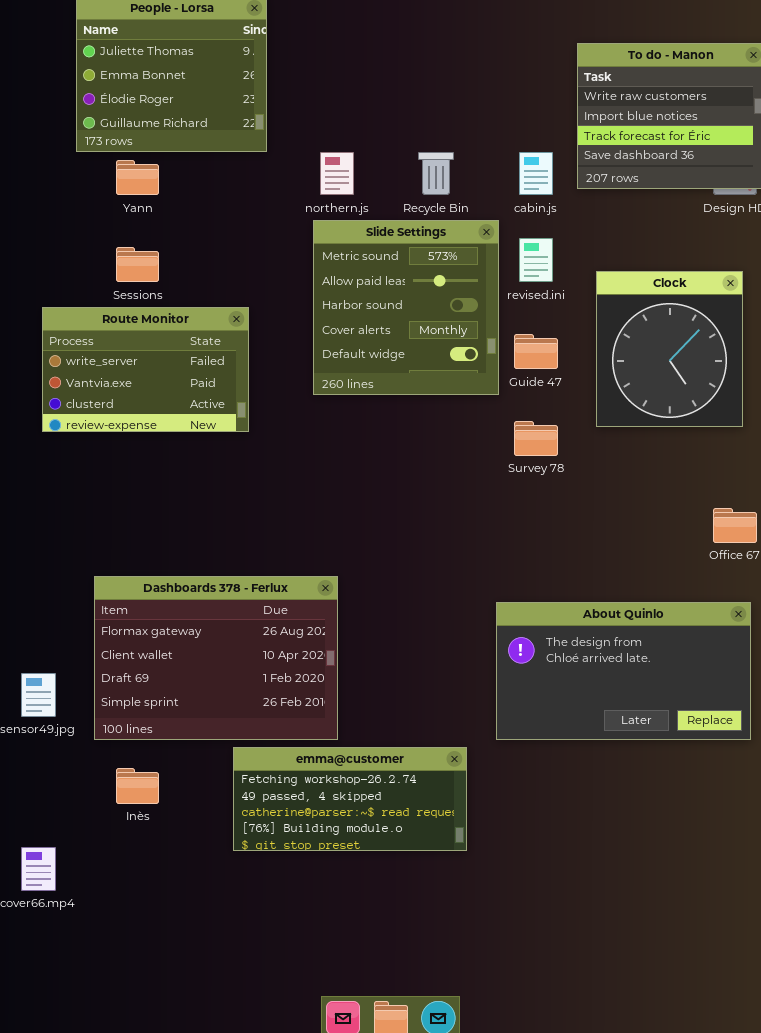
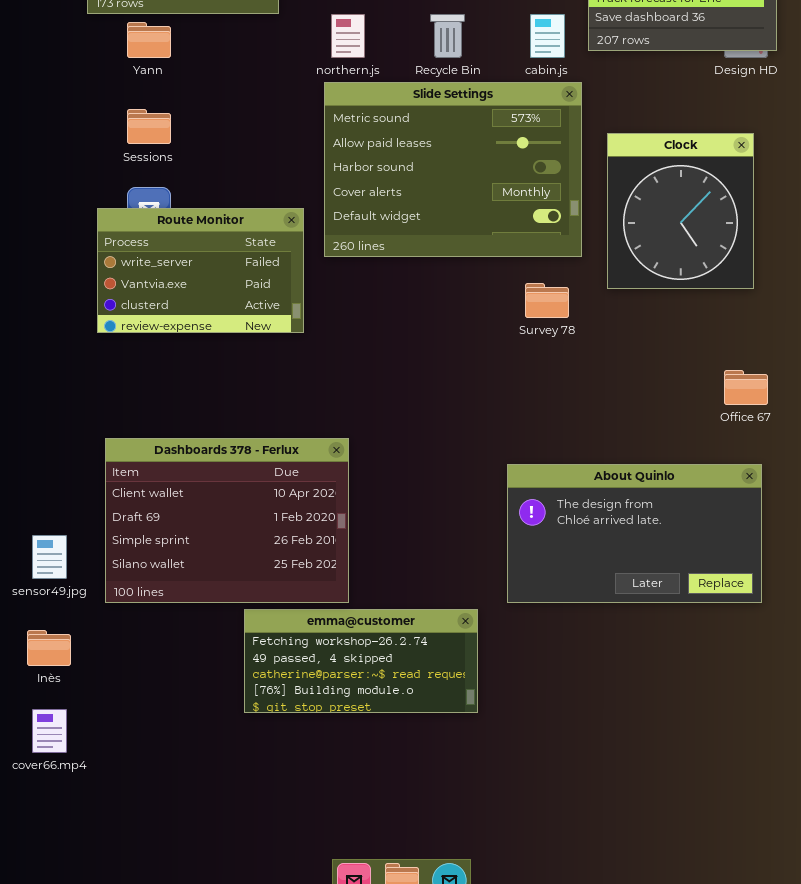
Slide Settings: [313,220,499,395] -> [324,82,582,257], resized
Route Monitor: [42,307,249,432] -> [97,208,304,333], moved
Dashboards 378 - Ferlux: [94,576,338,740] -> [105,438,349,603], scrolled down 1 row
Inès: [116,768,159,804] -> [27,630,71,666], moved

